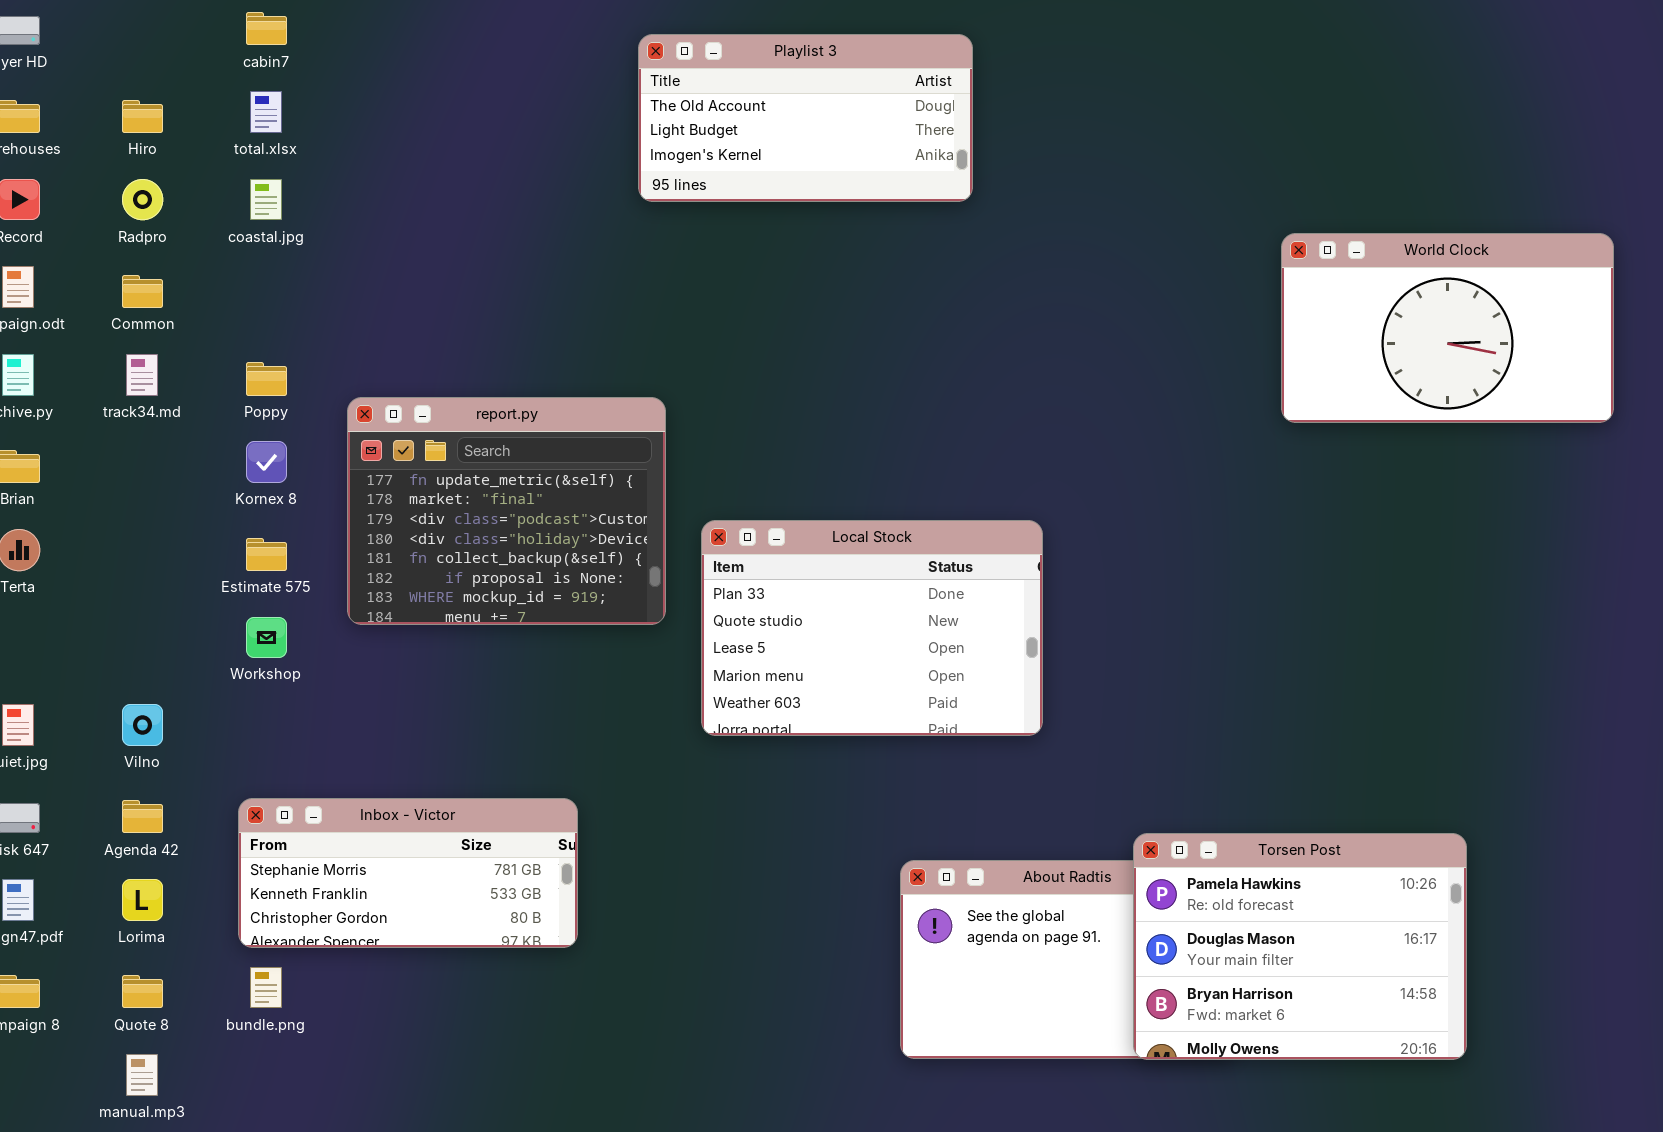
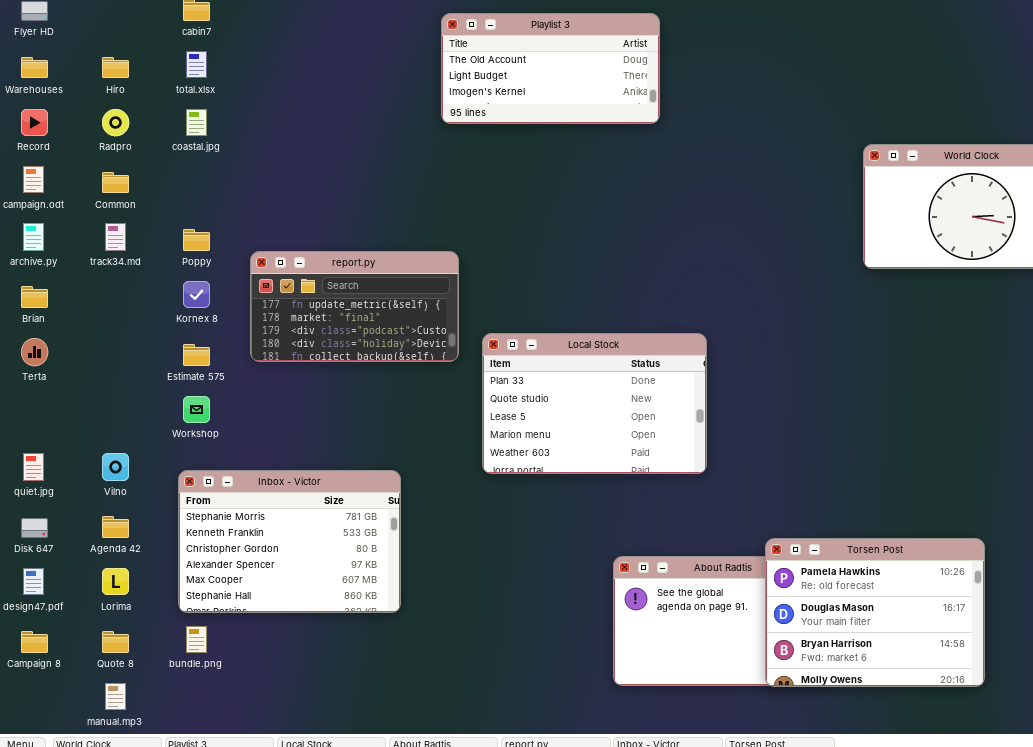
report.py: [347,397,666,625] -> [250,251,459,362], resized
Inbox - Victor: [238,798,578,948] -> [178,470,401,613], resized

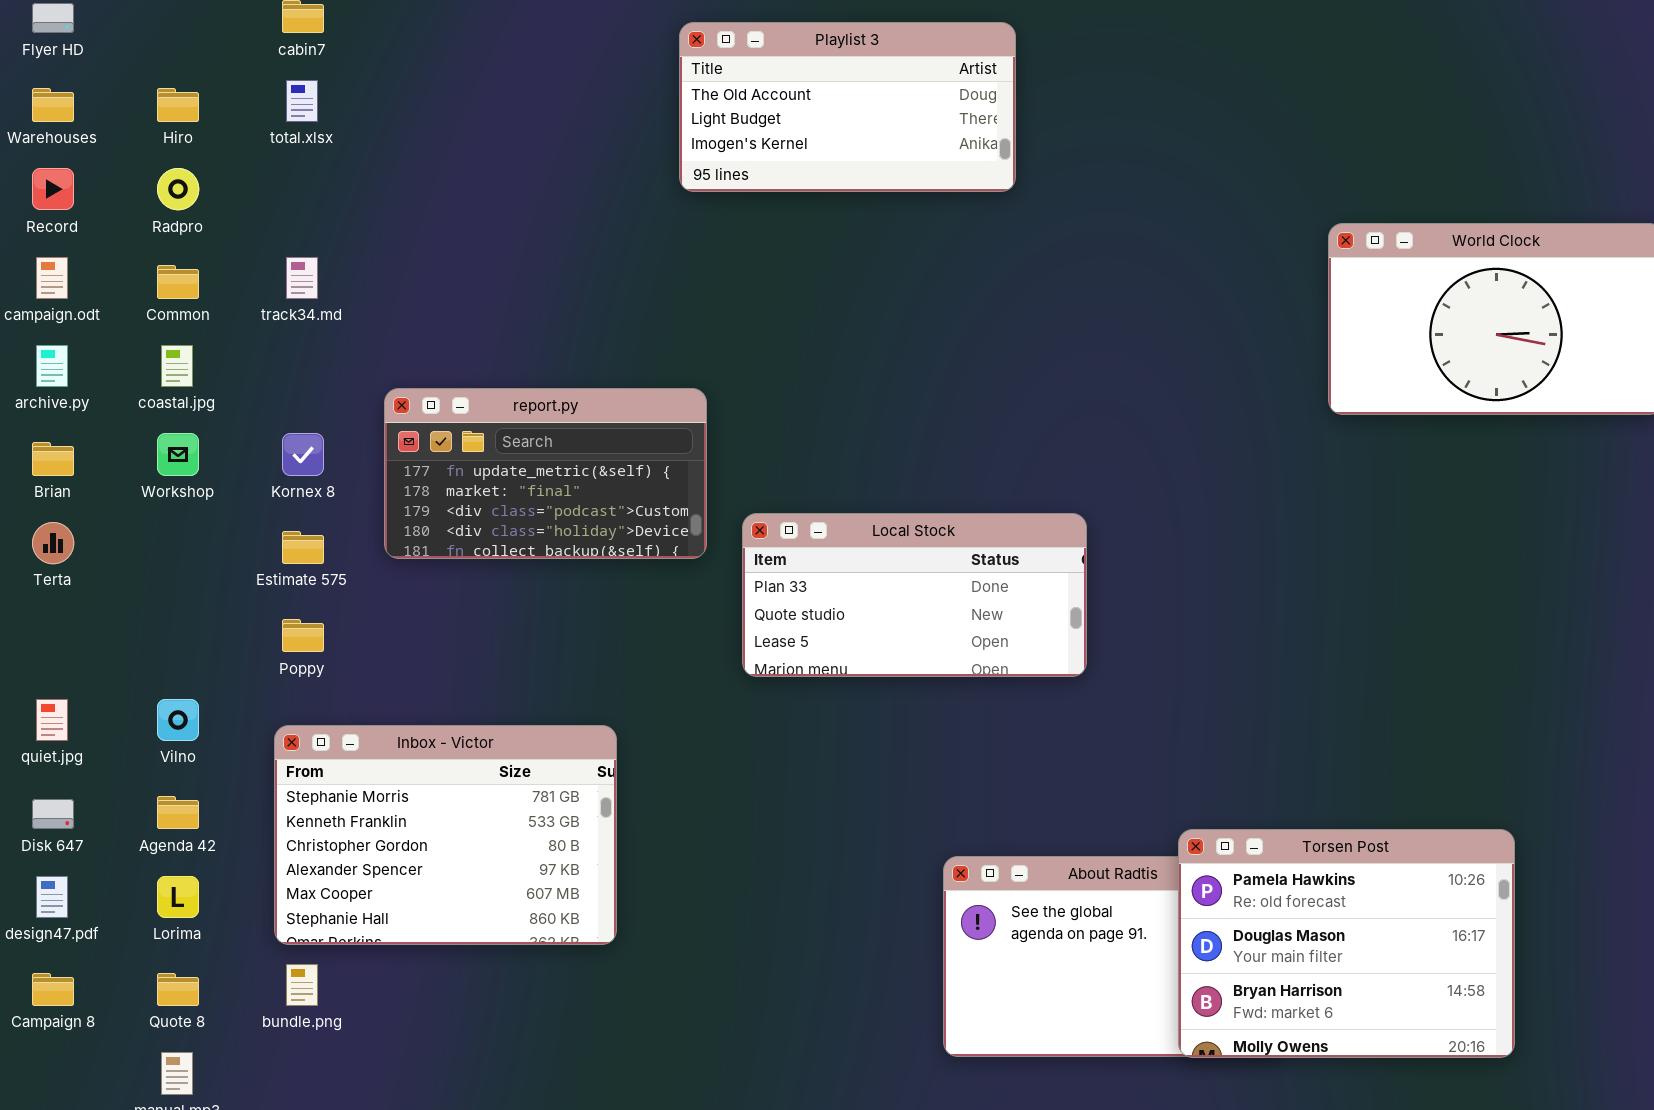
coastal.jpg: [186,109,207,136] -> [161,345,193,387], moved
track34.md: [105,223,126,251] -> [286,257,318,299], moved
Poppy: [183,229,210,251] -> [282,619,324,652], moved
Local Stock: [482,333,707,474] -> [742,513,1087,677], resized
Workshop: [183,396,210,423] -> [157,433,199,476], moved

